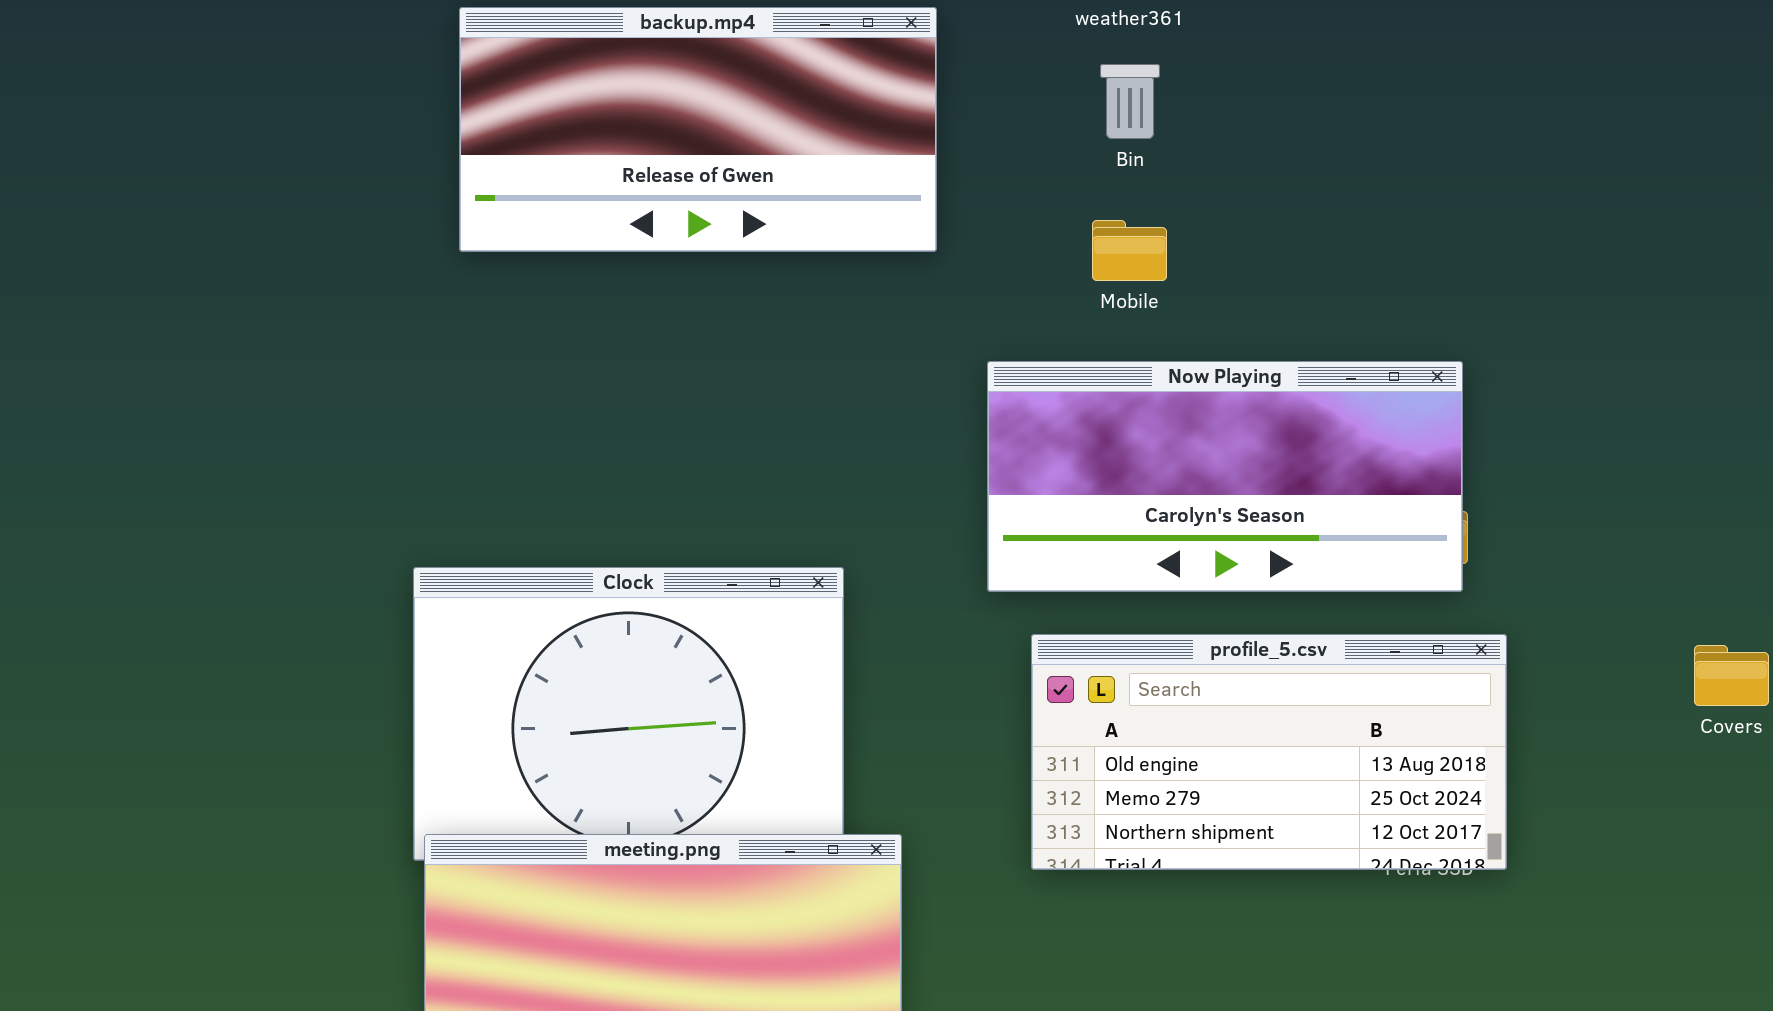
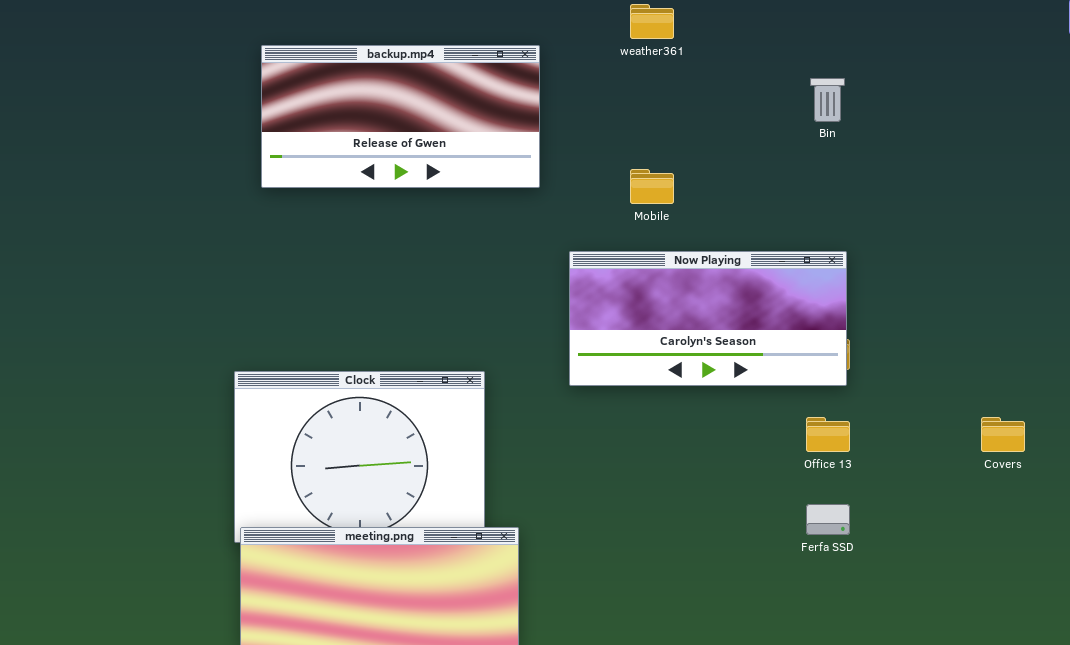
Bin: [1100,64,1160,139] -> [810,78,845,122], moved
profile_5.csv: [1031,634,1507,870] -> none, closed

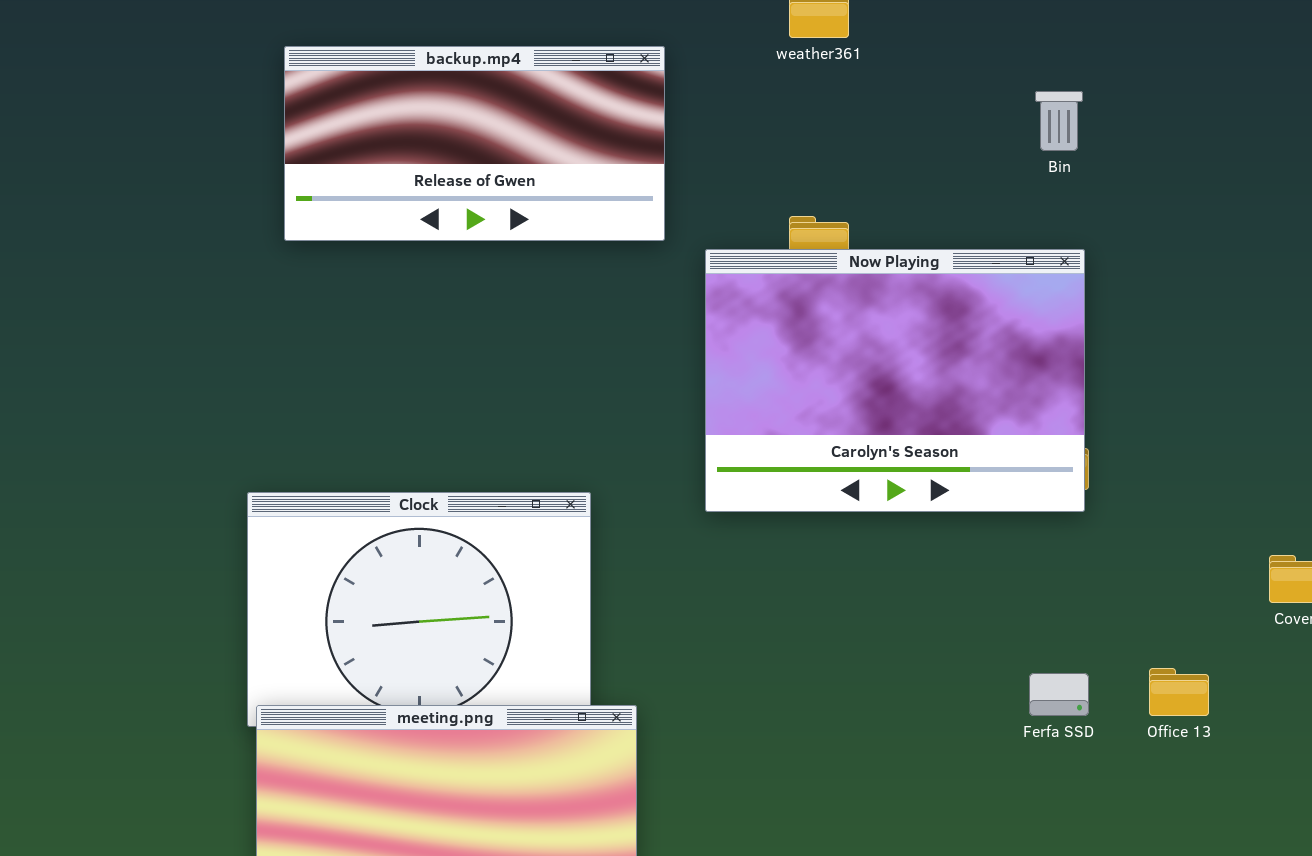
Now Playing: [569,251,847,386] -> [705,249,1085,512], resized
Office 13: [806,417,850,452] -> [1149,668,1209,716], moved

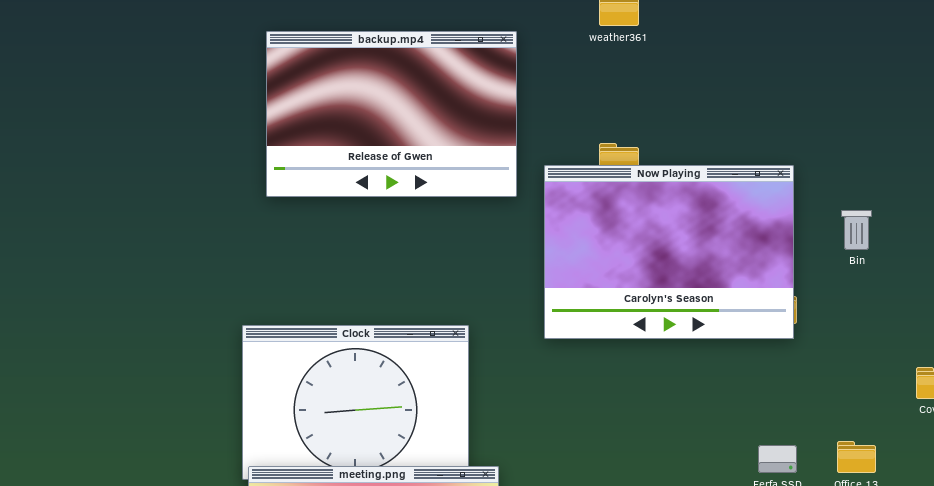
backup.mp4: [284,46,665,241] -> [266,31,517,197], resized
Bin: [1035,91,1083,151] -> [841,210,872,250], moved

